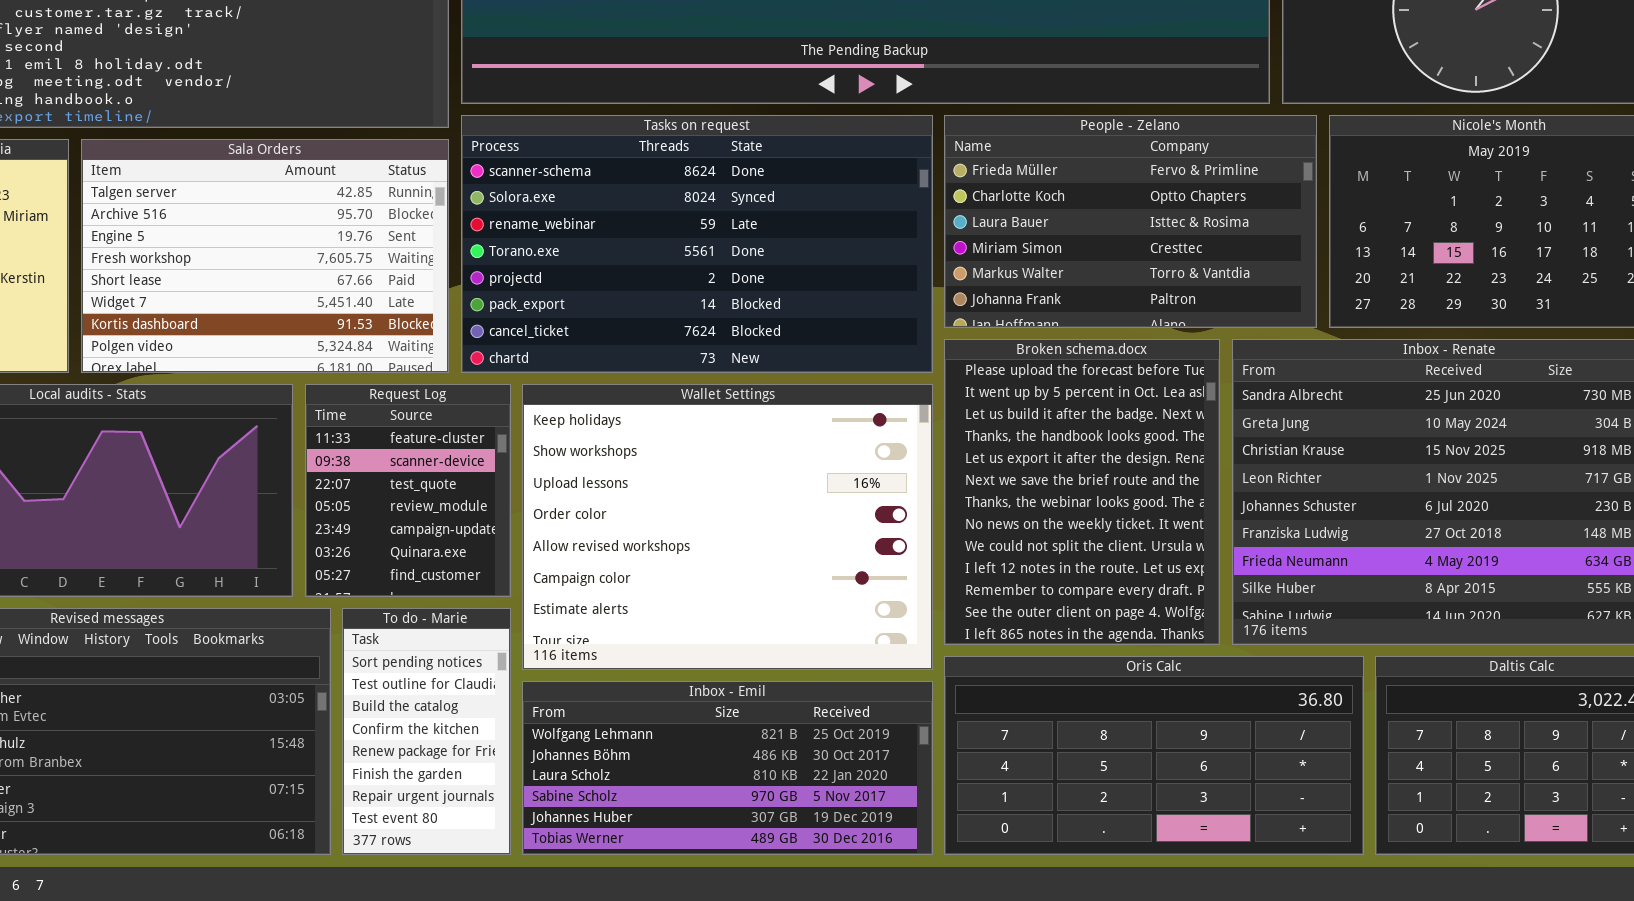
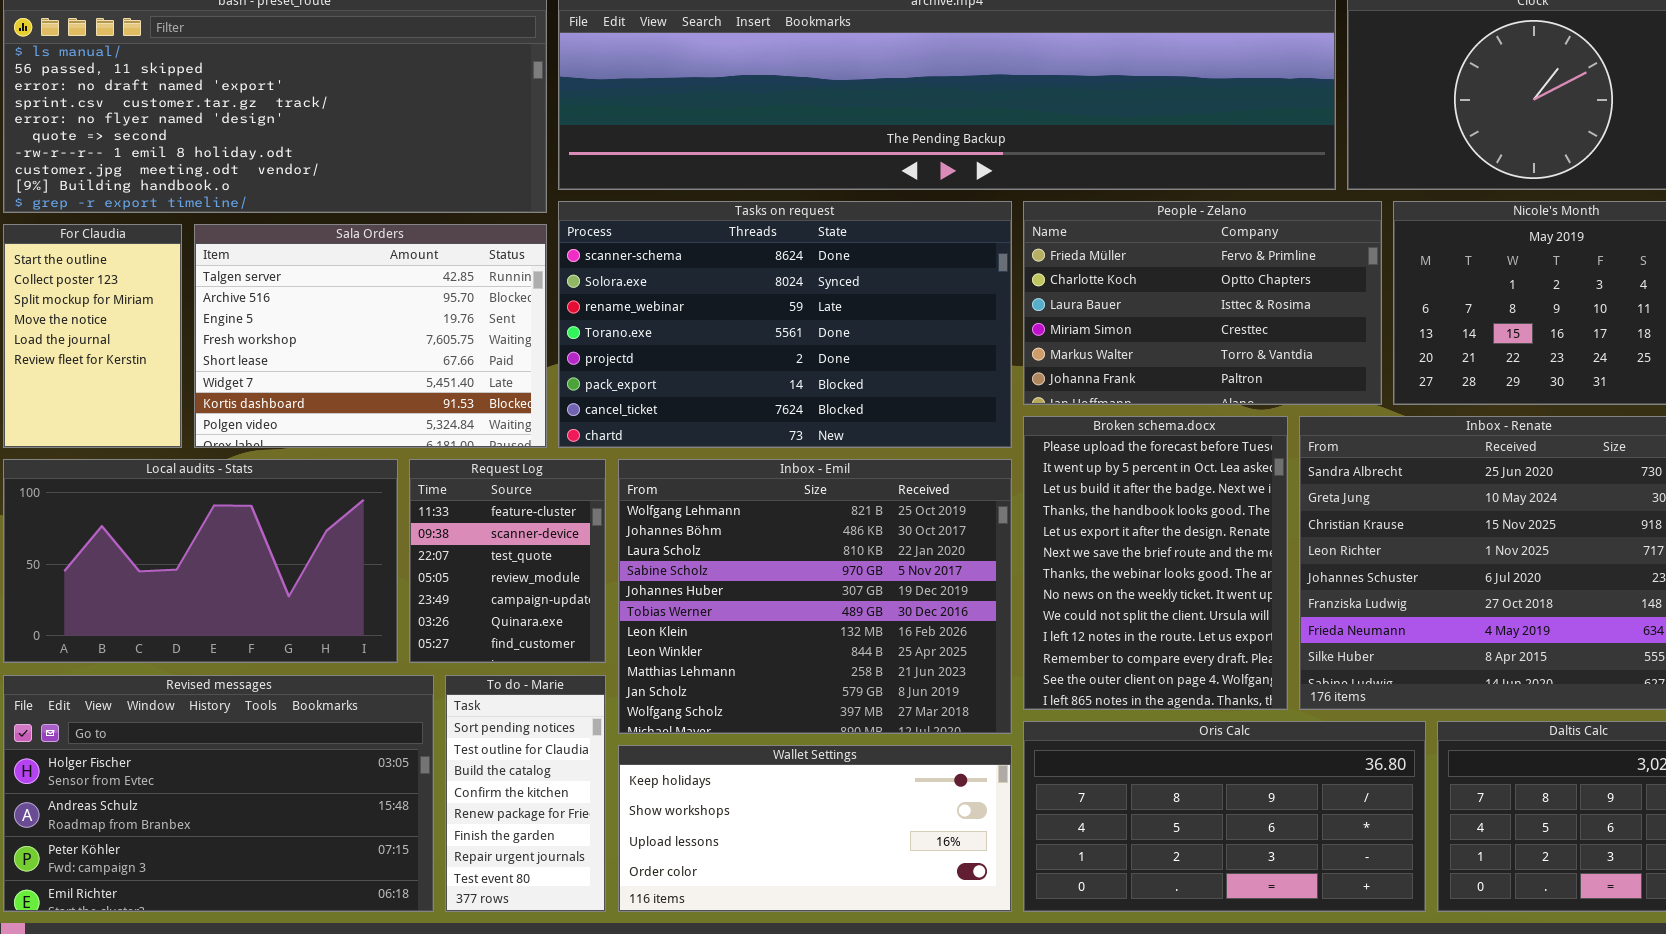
Wallet Settings: [522,384,933,670] -> [618,745,1012,912], moved, resized
Inbox - Emil: [522,681,933,855] -> [618,459,1012,734], moved, resized

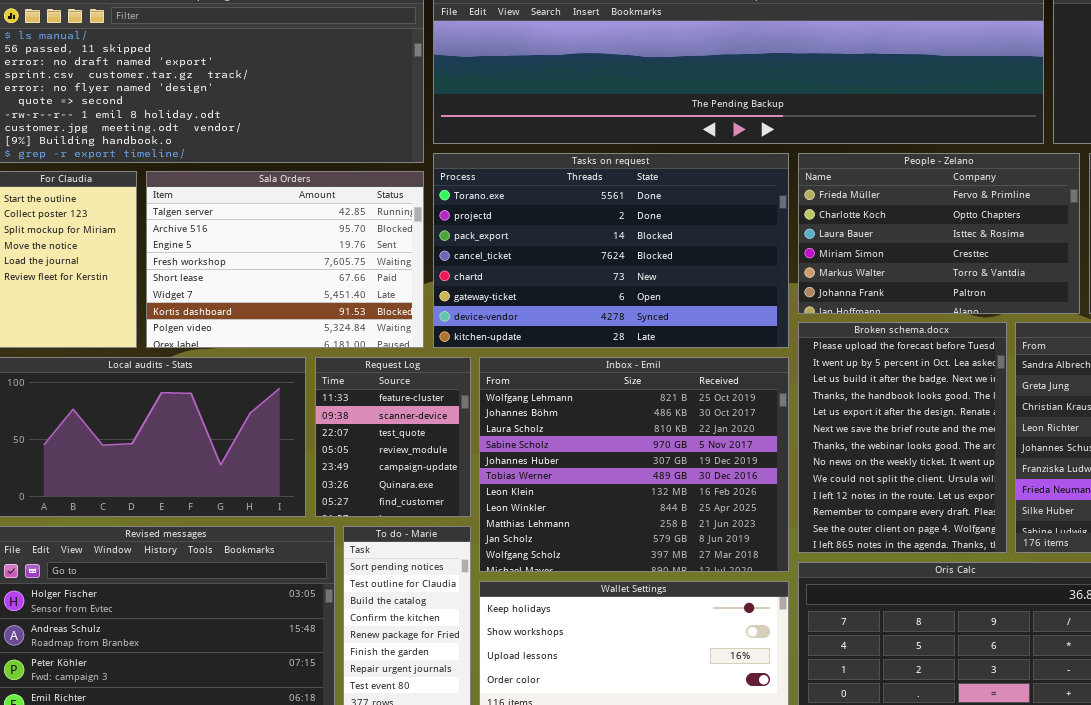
Tasks on request: [558,201,1012,448] -> [433,153,789,348], scrolled down 3 rows

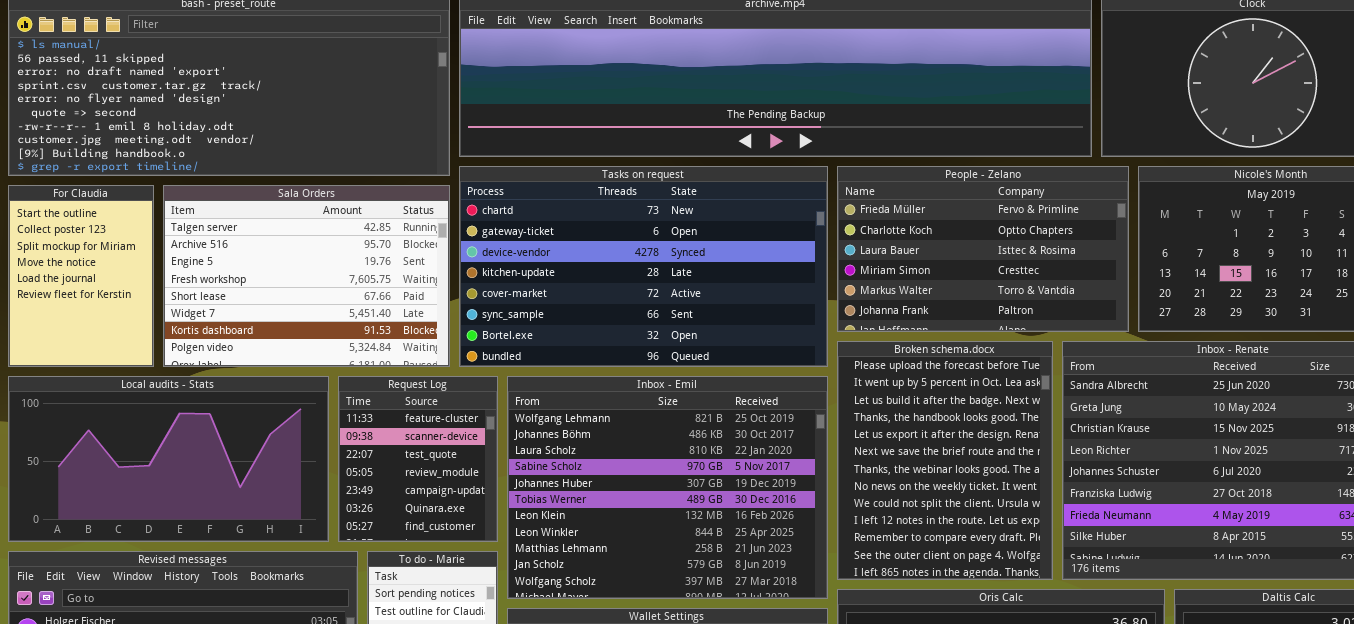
Tasks on request: [433,153,789,348] -> [459,166,828,367], scrolled down 4 rows

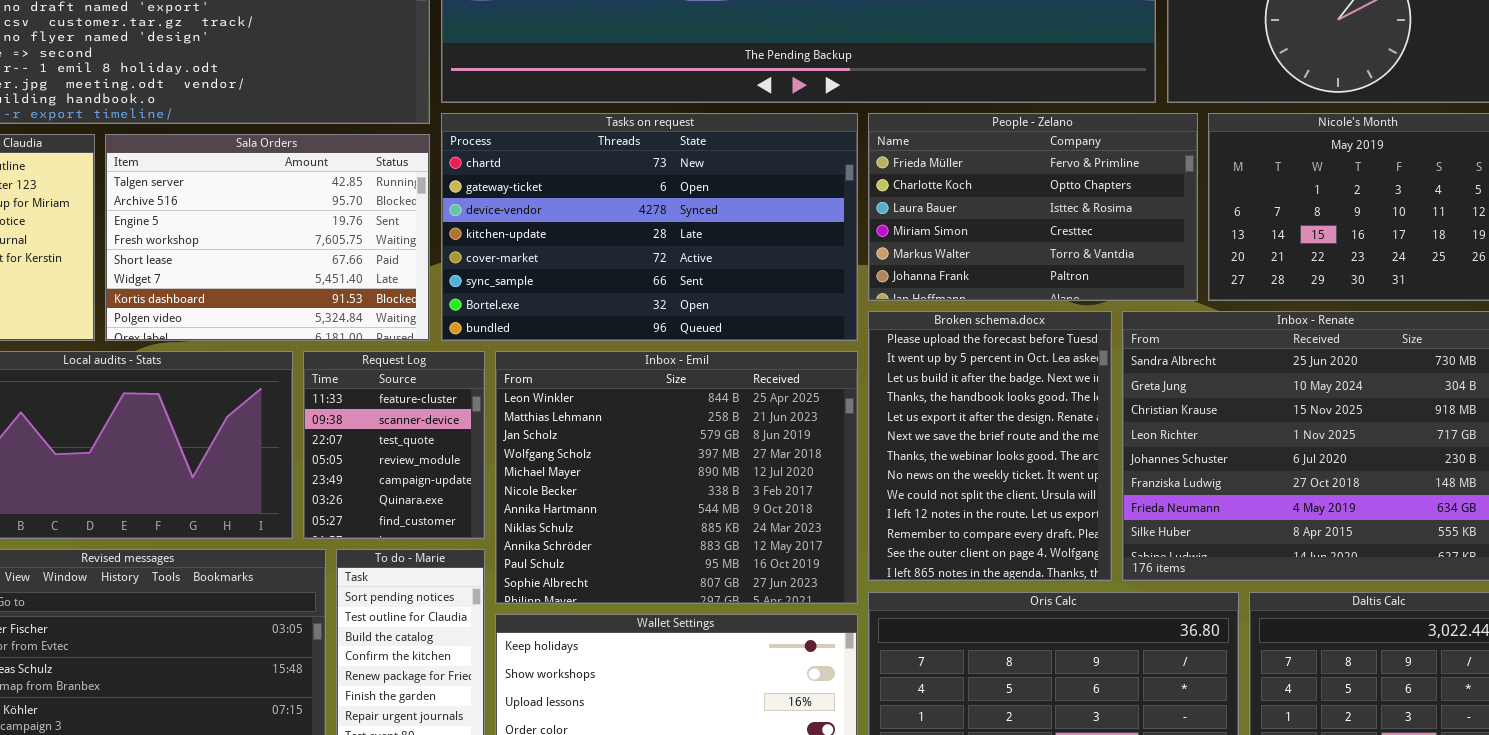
Inbox - Emil: [507,376,828,599] -> [495,351,858,604], scrolled down 7 rows

